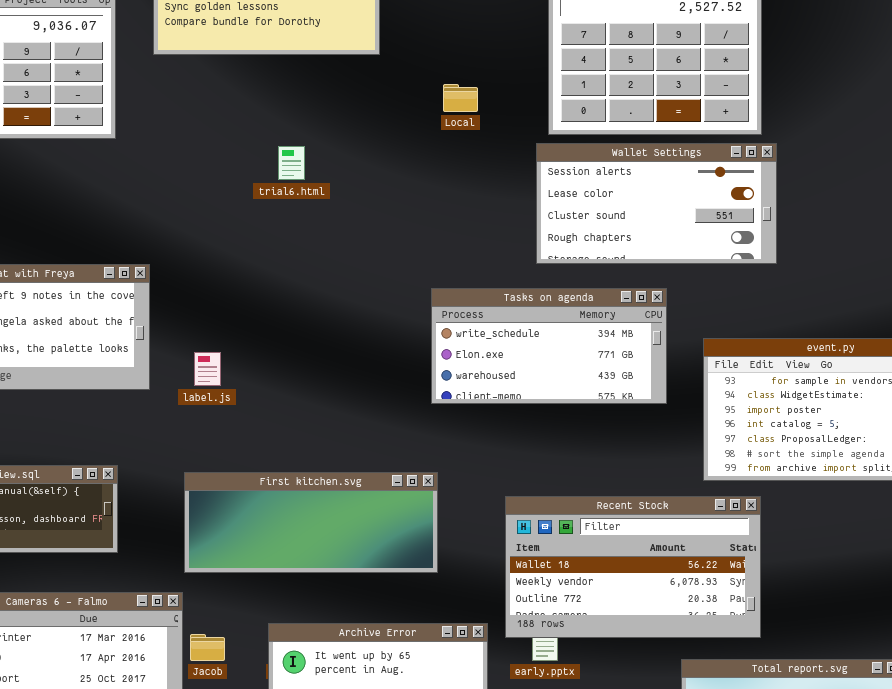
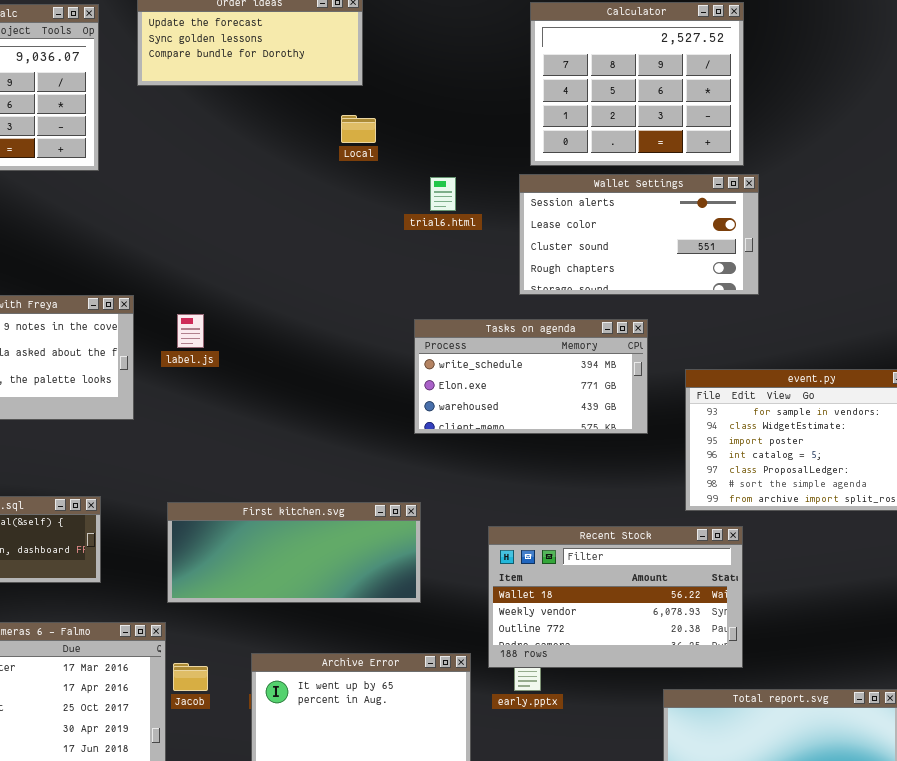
Local: [443,84,478,112] -> [341,115,376,143], moved
trial6.html: [278,146,305,180] -> [430,177,456,211], moved
label.js: [194,352,221,386] -> [177,314,204,348], moved

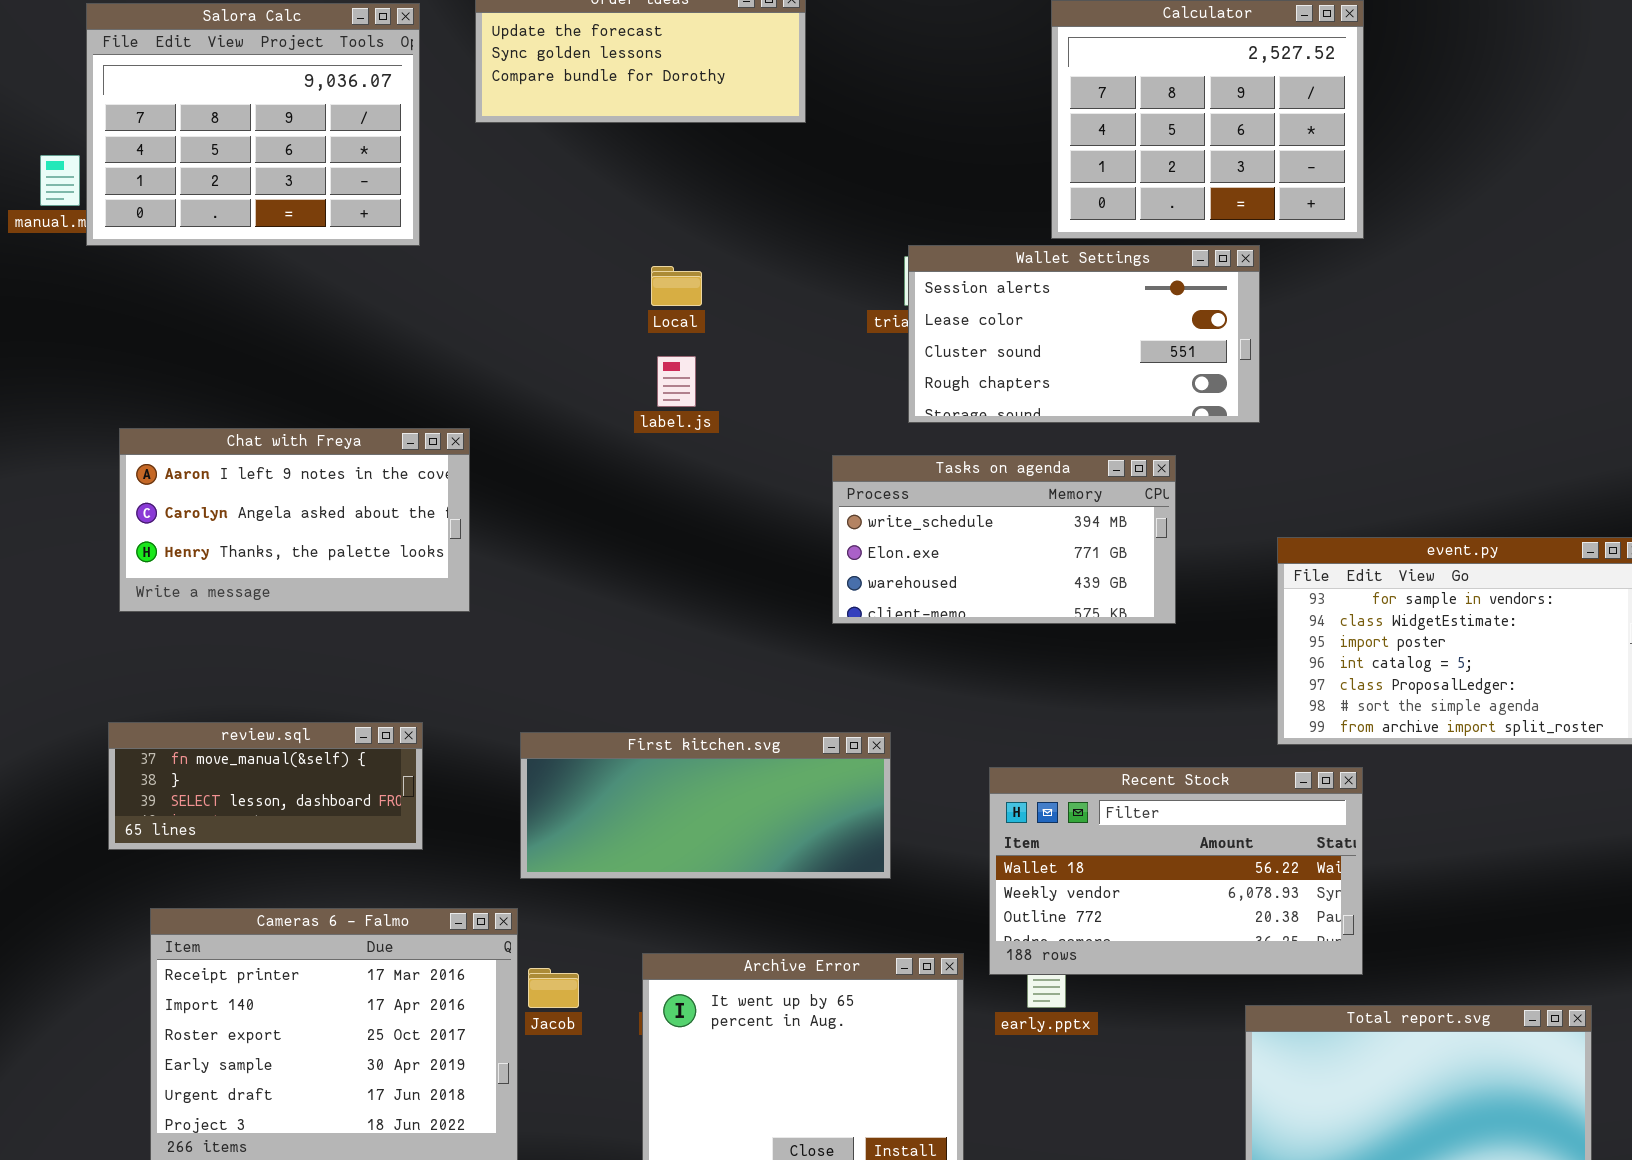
Local: [341,115,376,143] -> [651,266,702,306], moved
Wallet Settings: [519,174,759,295] -> [908,245,1260,423], moved
label.js: [177,314,204,348] -> [657,356,696,407], moved
Tasks on agenda: [414,319,648,434] -> [832,455,1176,624], moved

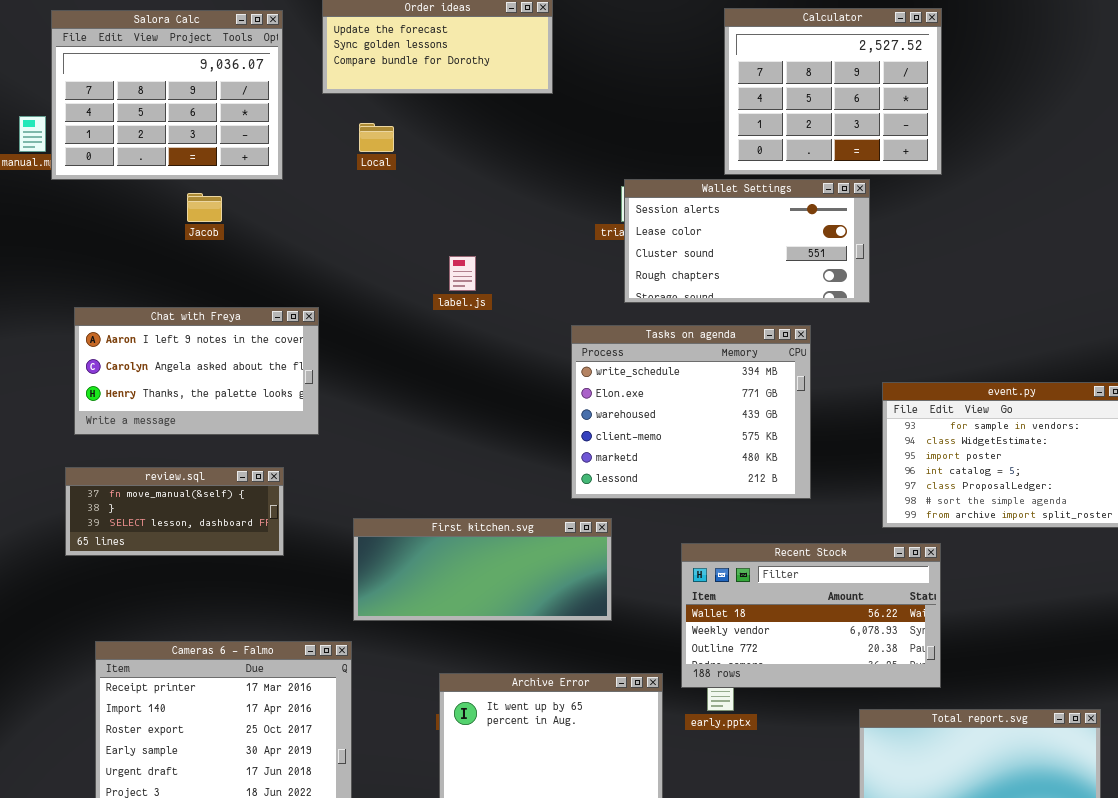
Local: [651,266,702,306] -> [359,123,394,152], moved
Tasks on agenda: [832,455,1176,624] -> [571,325,811,499], resized
review.sql: [108,722,423,850] -> [65,467,284,556], moved
Jacob: [528,968,579,1008] -> [187,193,222,222], moved

